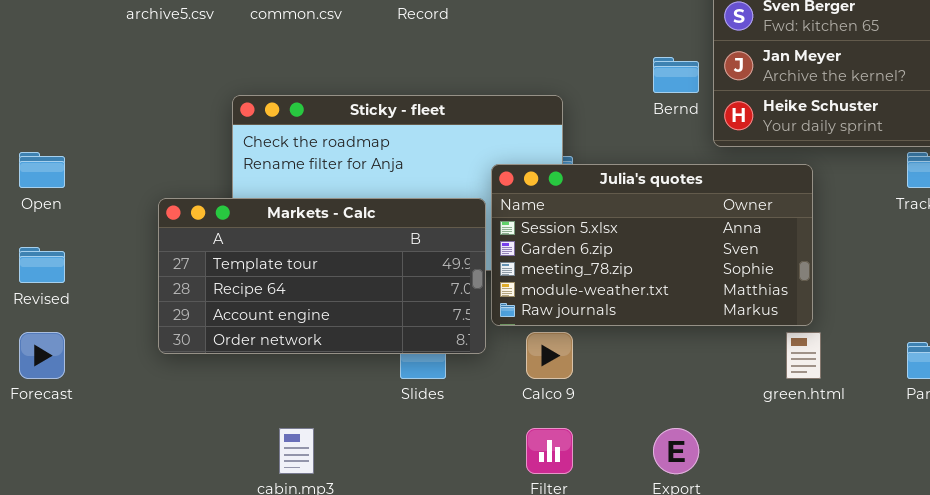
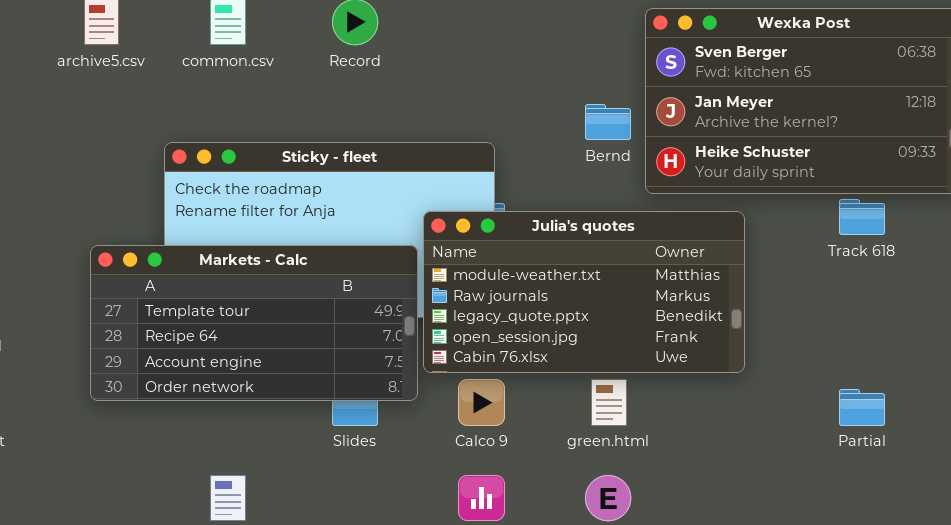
Julia's quotes: [491,164,813,326] -> [423,211,745,373], scrolled down 3 rows
green.html: [786,332,821,379] -> [591,379,627,426], moved

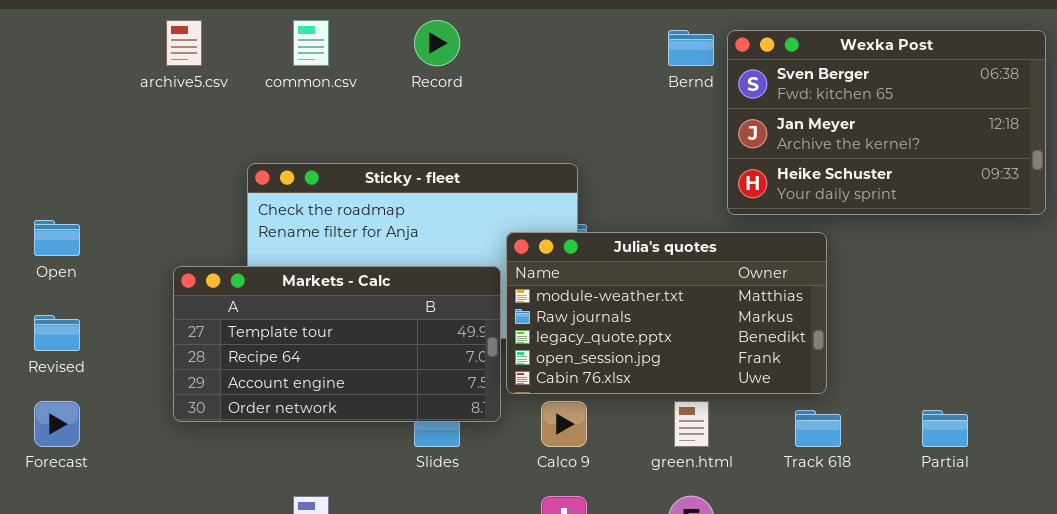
Bernd: [585,104,631,140] -> [668,30,714,66], moved
Track 618: [839,199,885,235] -> [795,410,841,447], moved

